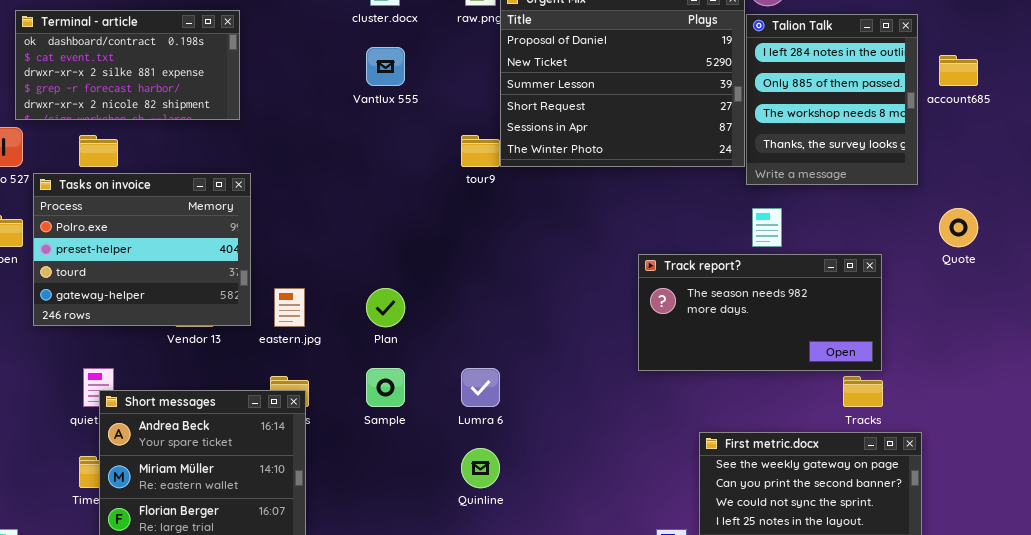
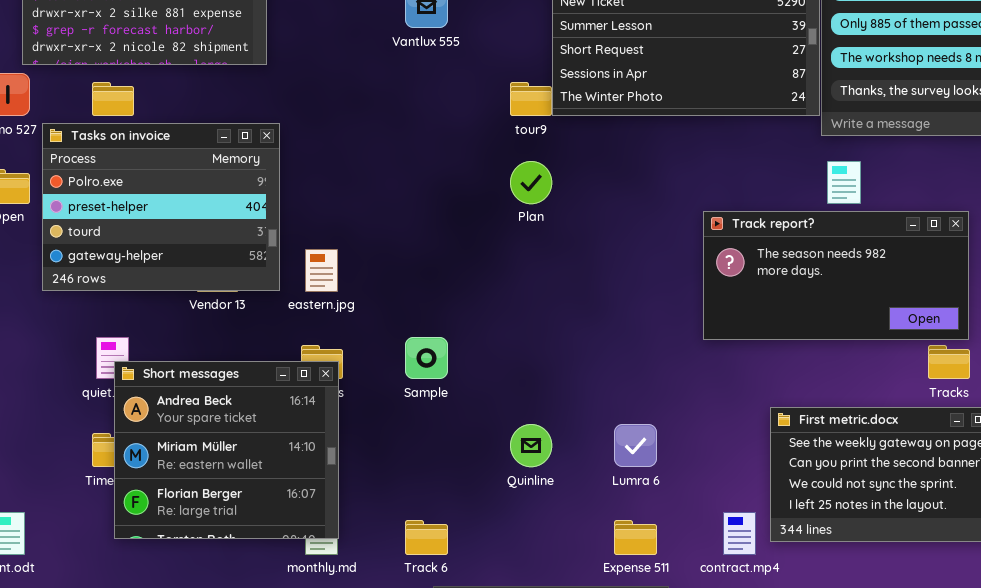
Plan: [366,288,405,327] -> [510,161,552,204], moved
Lumra 6: [461,368,500,407] -> [614,424,657,467], moved

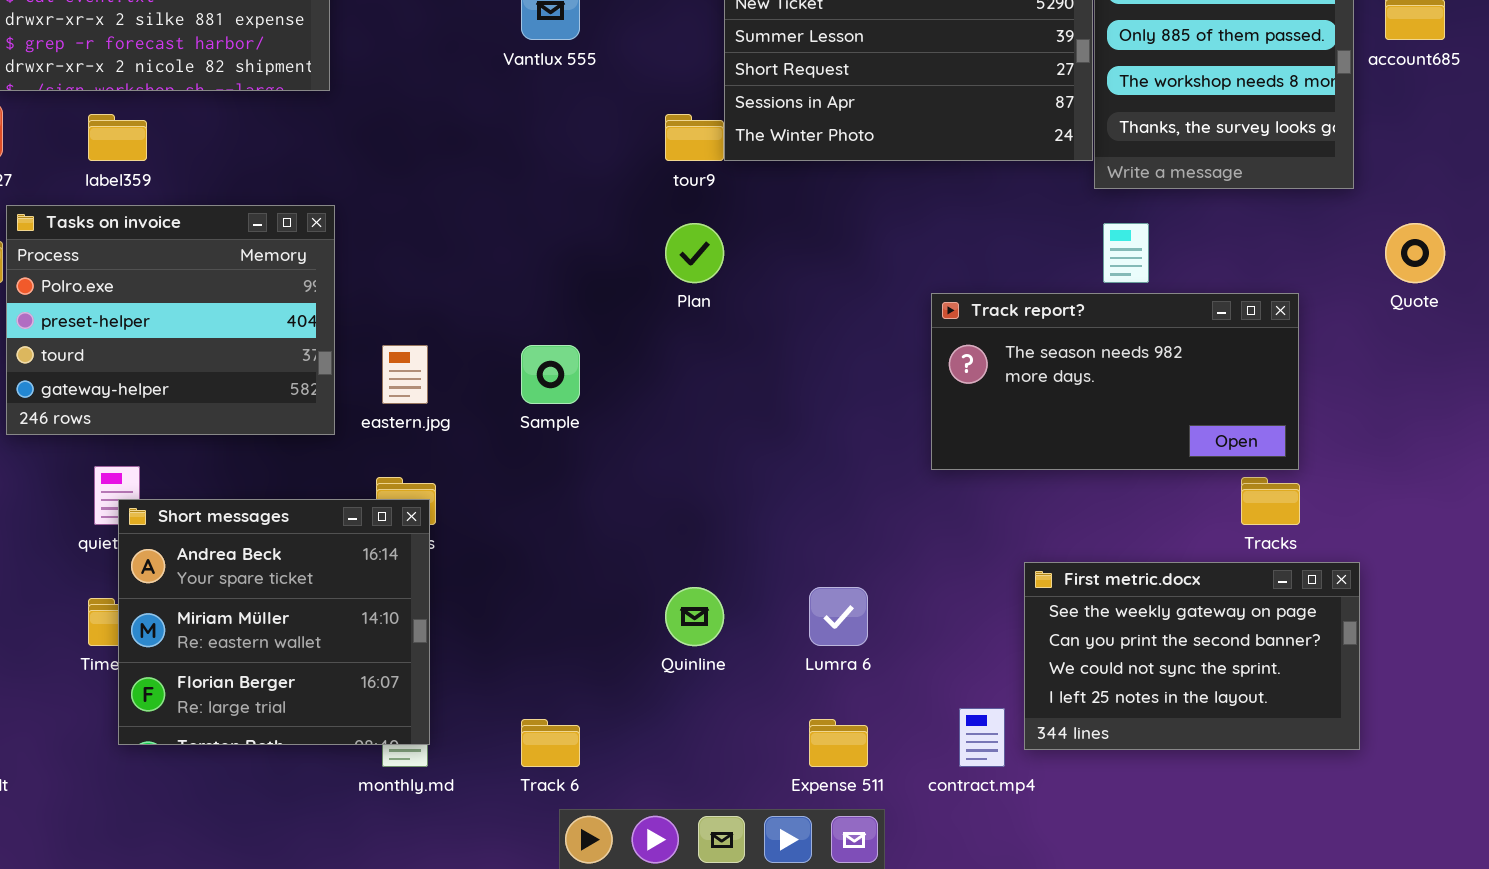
Tasks on invoice: [42,123,280,291] -> [6,205,335,435], moved
Sample: [405,337,448,379] -> [521,345,580,404], moved

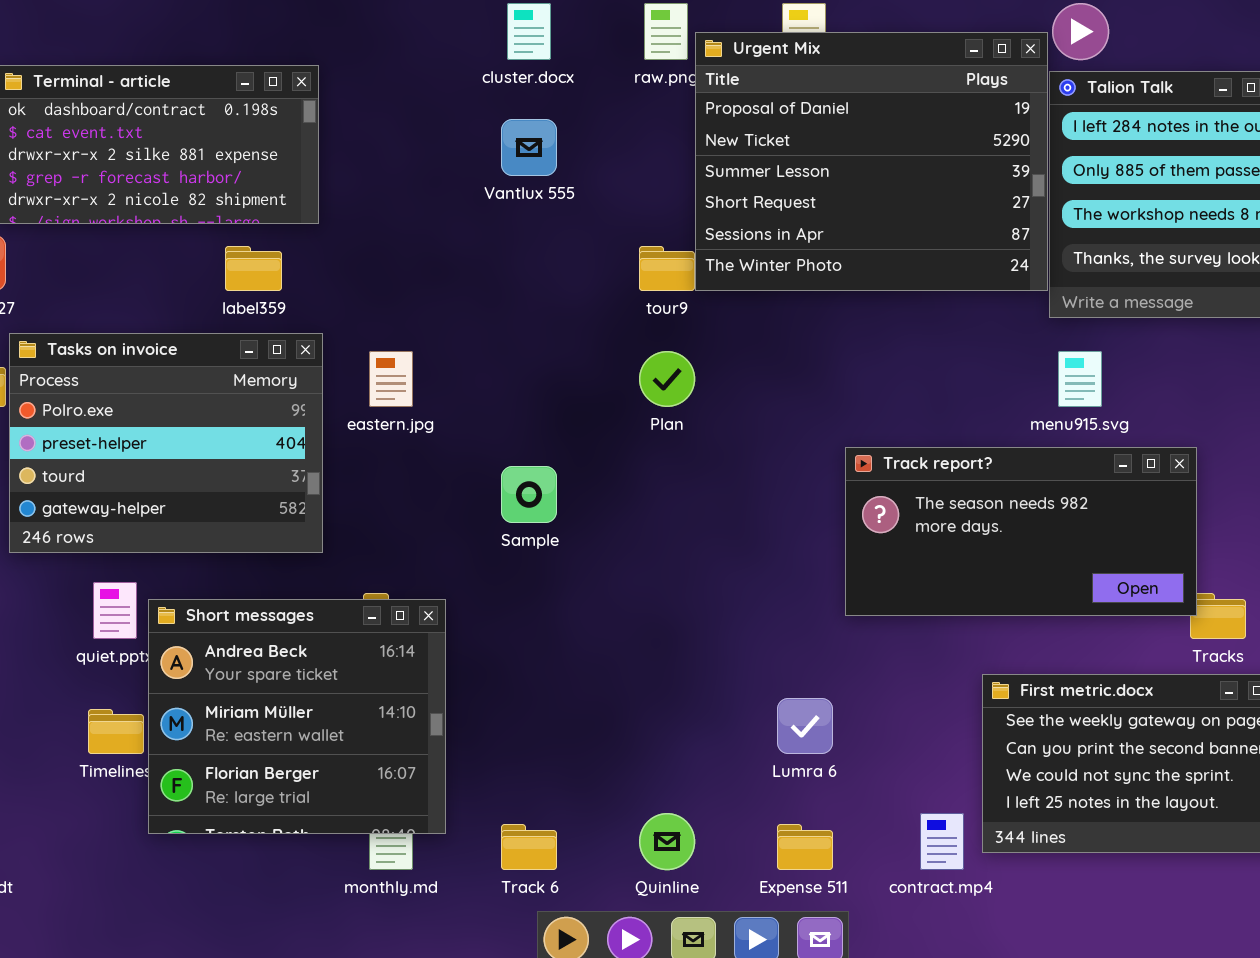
label359: [88,114,147,161] -> [225,246,282,291], moved
Track report?: [931,293,1299,470] -> [845,447,1197,616], moved
eastern.jpg: [382,345,428,404] -> [369,351,413,407], moved
Short messages: [118,499,430,745] -> [148,599,446,834], moved
Quinline: [665,587,724,646] -> [639,813,695,870], moved

